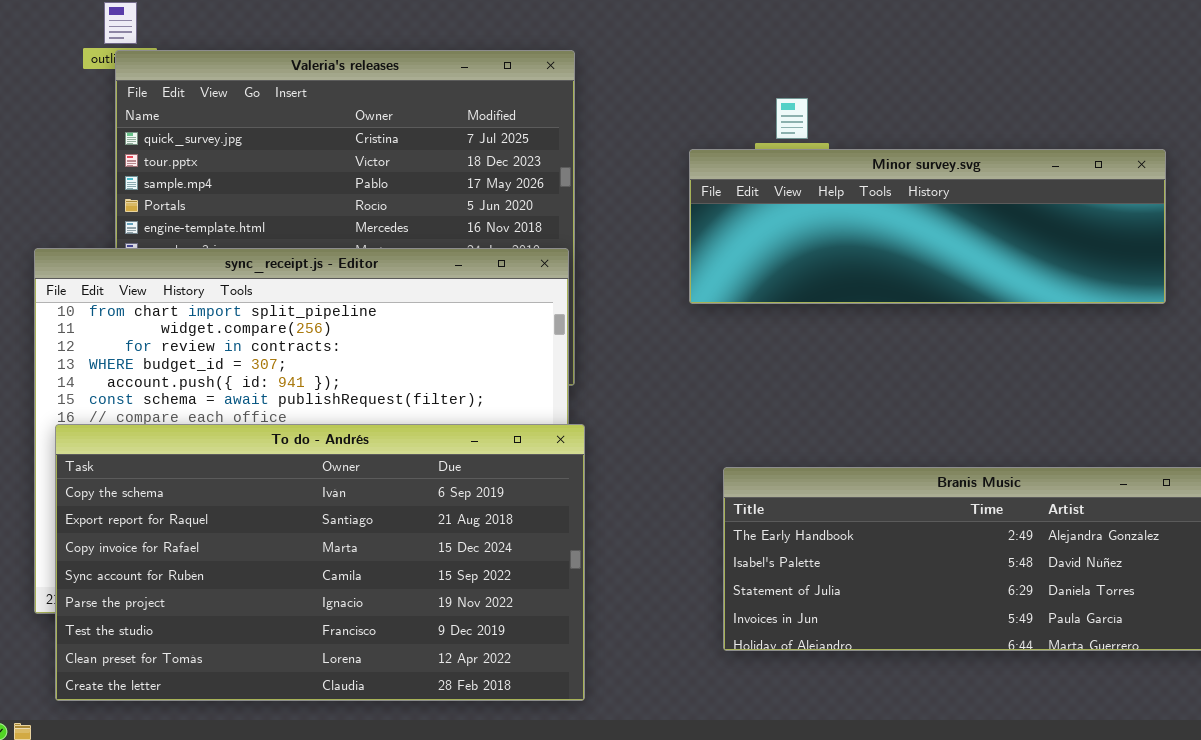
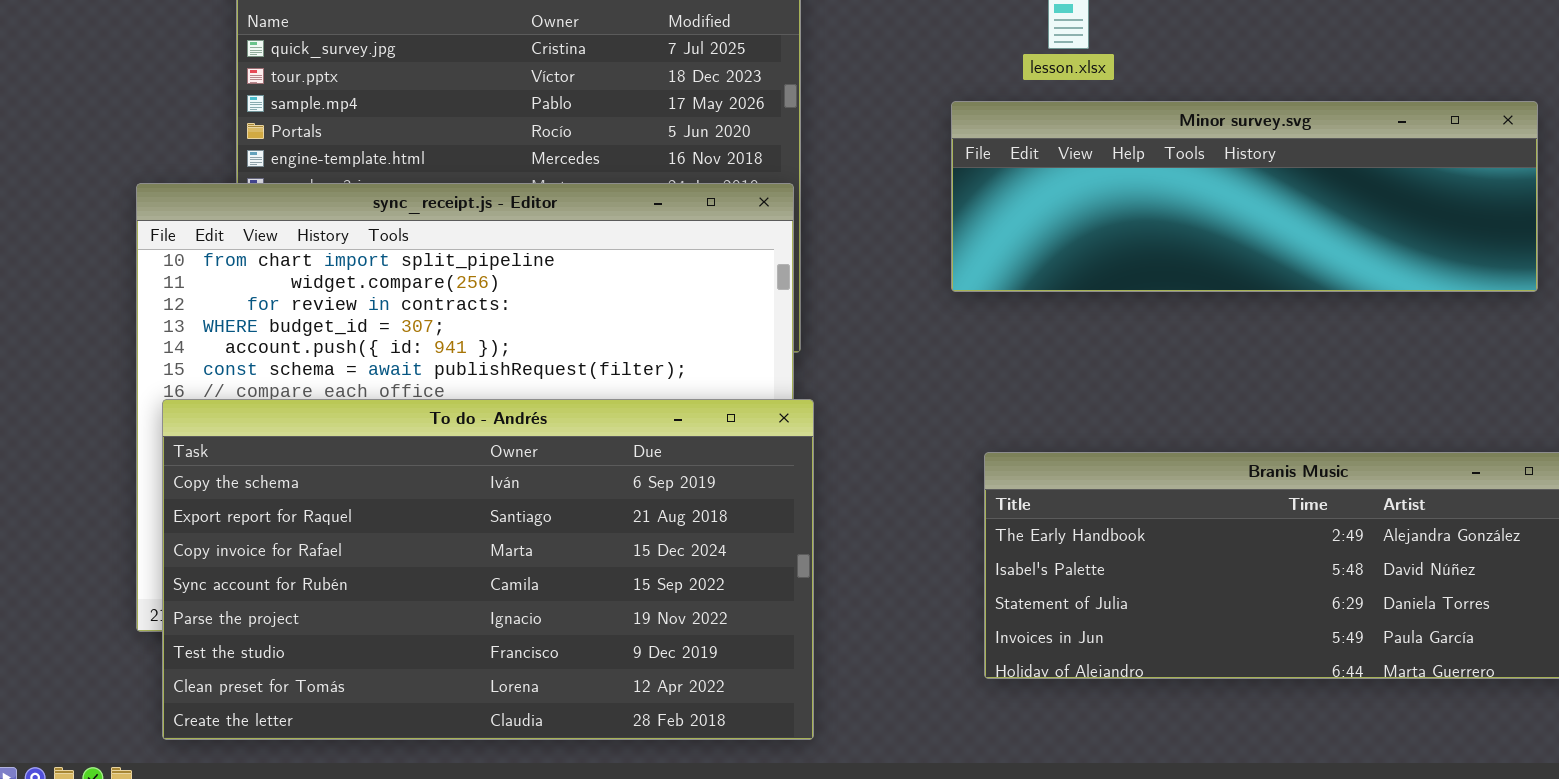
Minor survey.svg: [689,149,1166,304] -> [951,101,1538,292], moved

